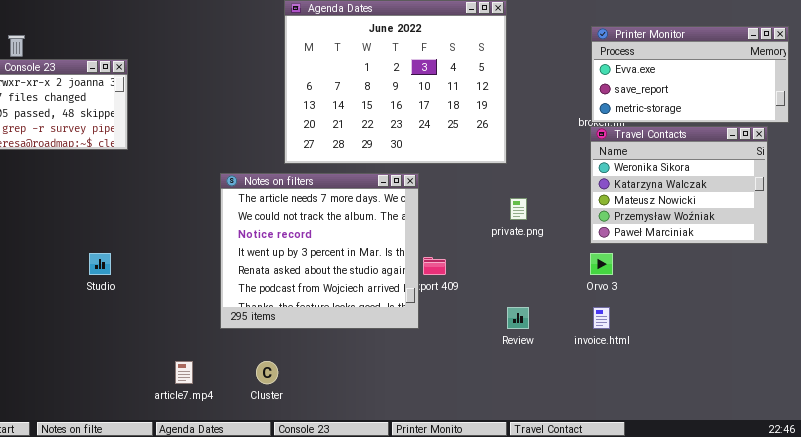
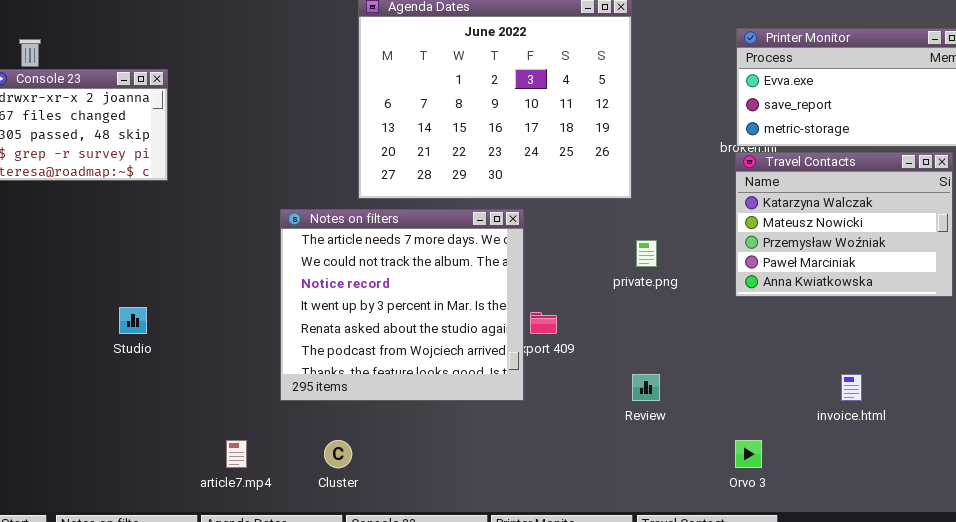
Travel Contacts: [590,126,768,244] -> [735,152,953,297], scrolled down 1 row
Orvo 3: [590,253,613,275] -> [735,440,762,468], moved
invoice.html: [593,307,610,329] -> [841,374,862,401], moved

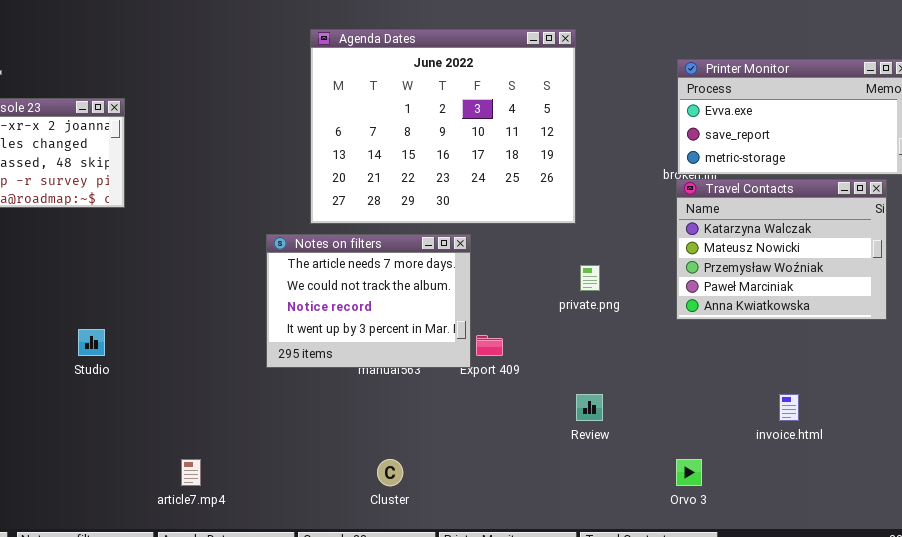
Notes on filters: [280,209,524,401] -> [266,234,471,368], resized
Cluster: [324,440,352,468] -> [377,459,403,486], moved

